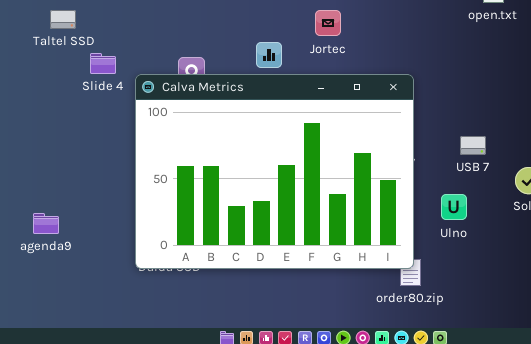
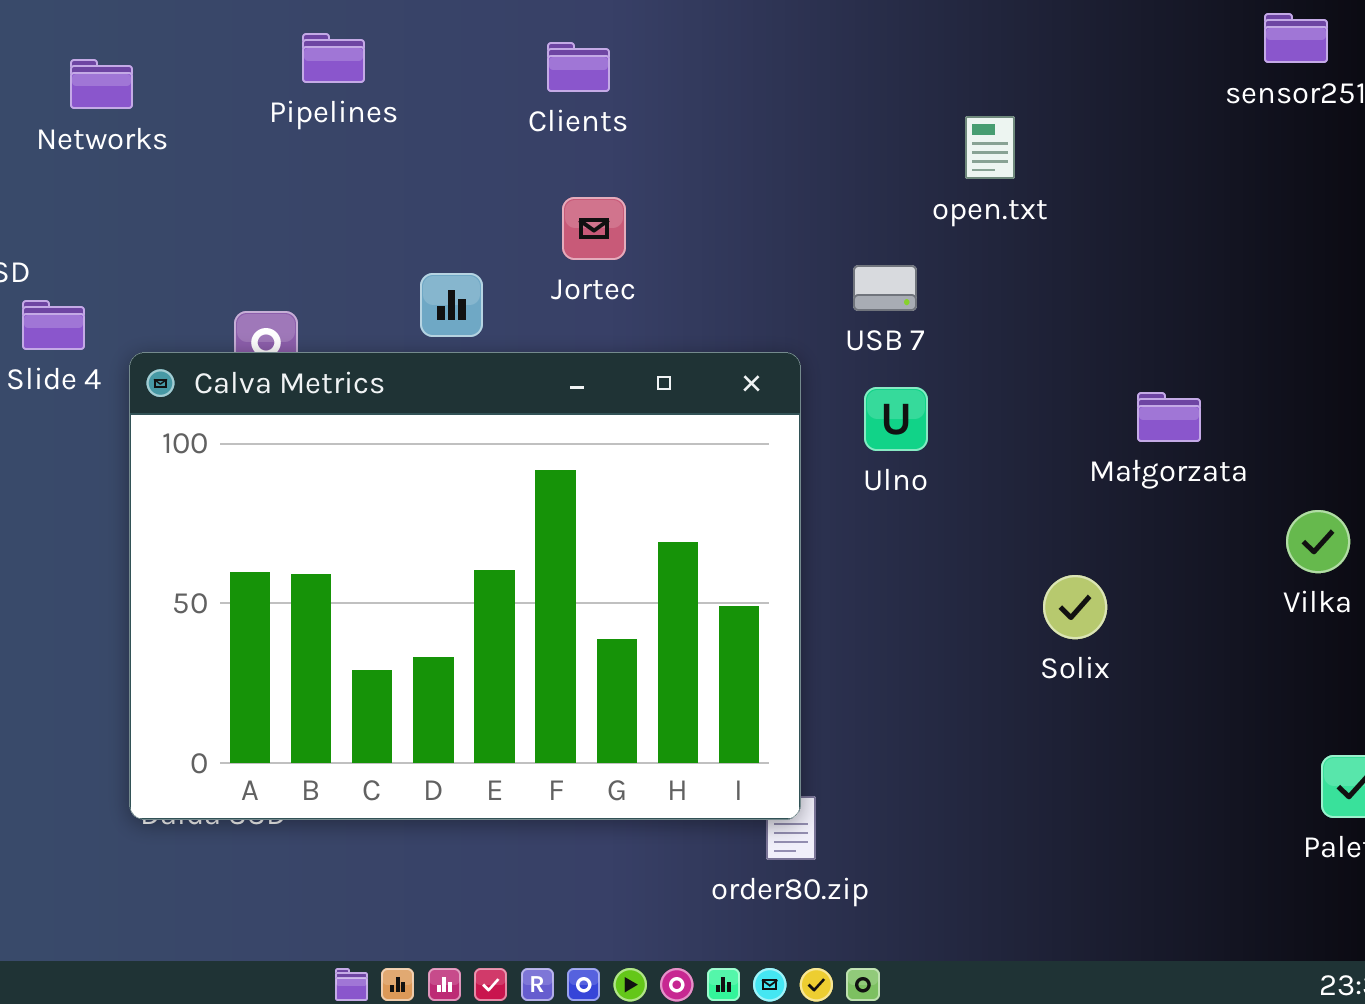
USB 7: [460,136,486,155] -> [853,265,917,311], moved
Ulno: [441,194,467,220] -> [864,387,928,451], moved

